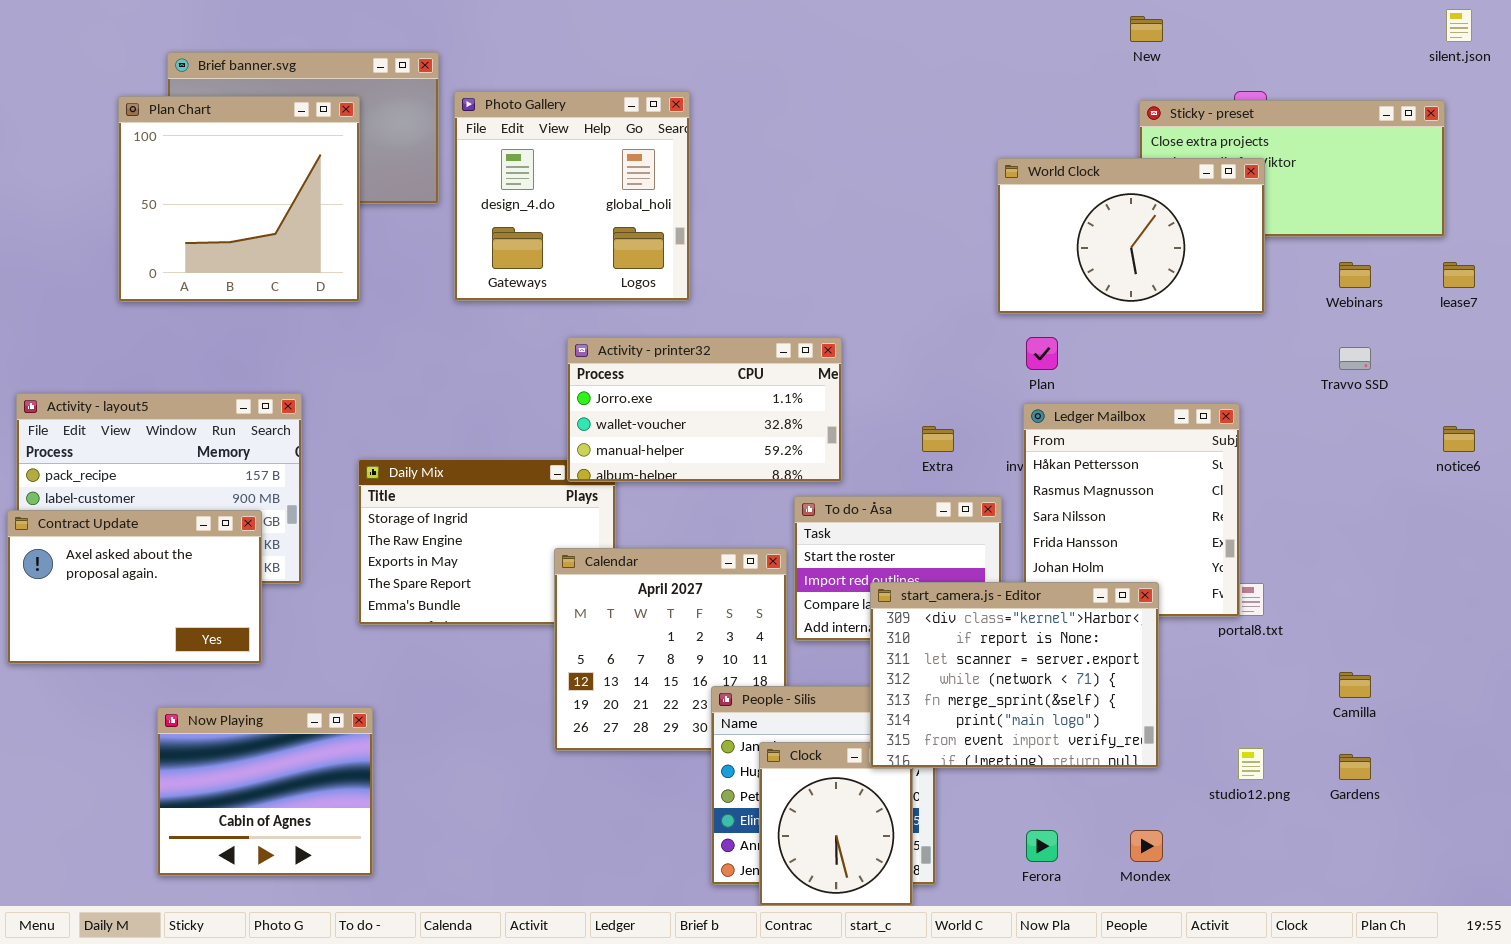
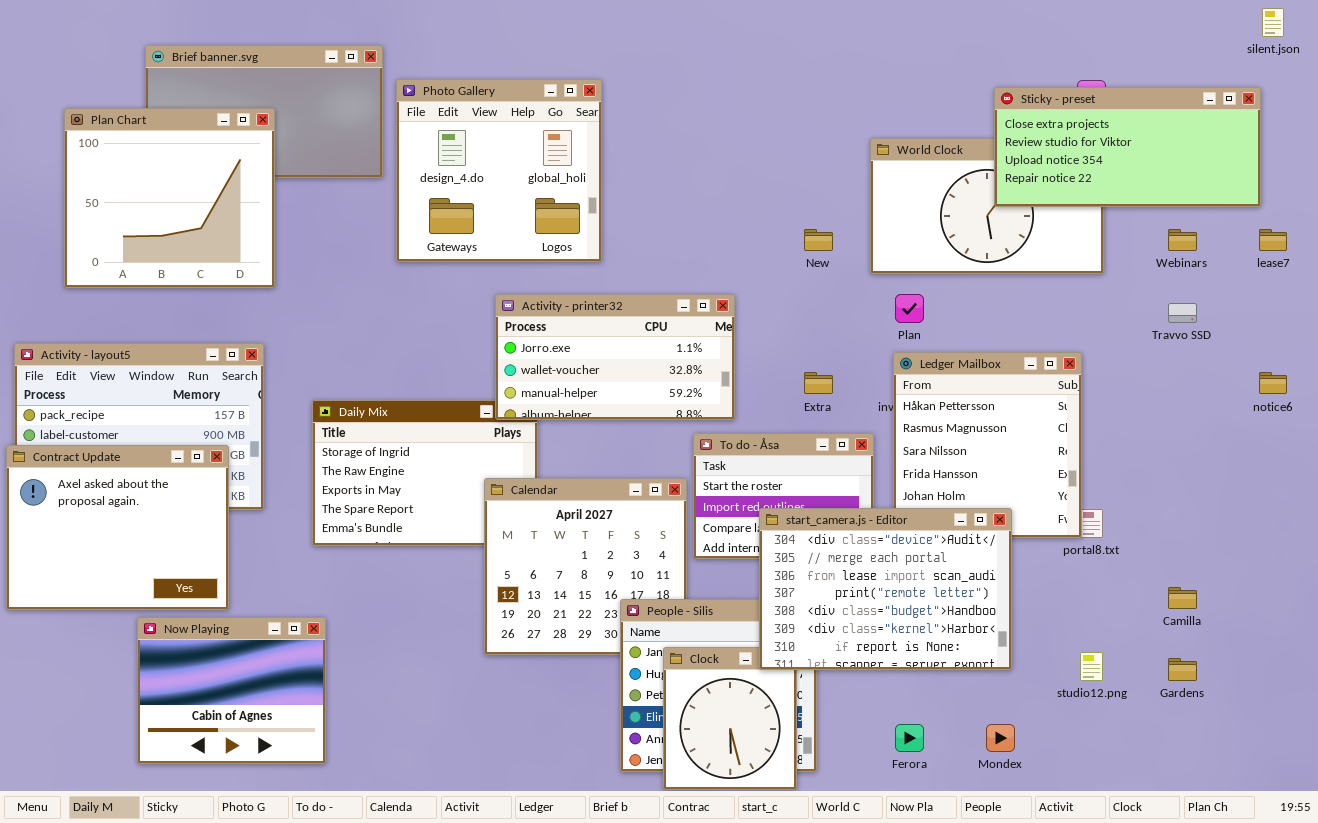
New: [1130,16,1163,42] -> [804,229,833,251], moved
Plan Chart: [118,96,360,302] -> [64,108,275,288], moved
Sticky - preset: [1139,100,1445,237] -> [994,87,1261,207], raised
Contract Update: [7,510,262,664] -> [6,445,229,610], resized
start_camera.js - Editor: [870,582,1159,768] -> [759,508,1012,670], scrolled up 5 rows

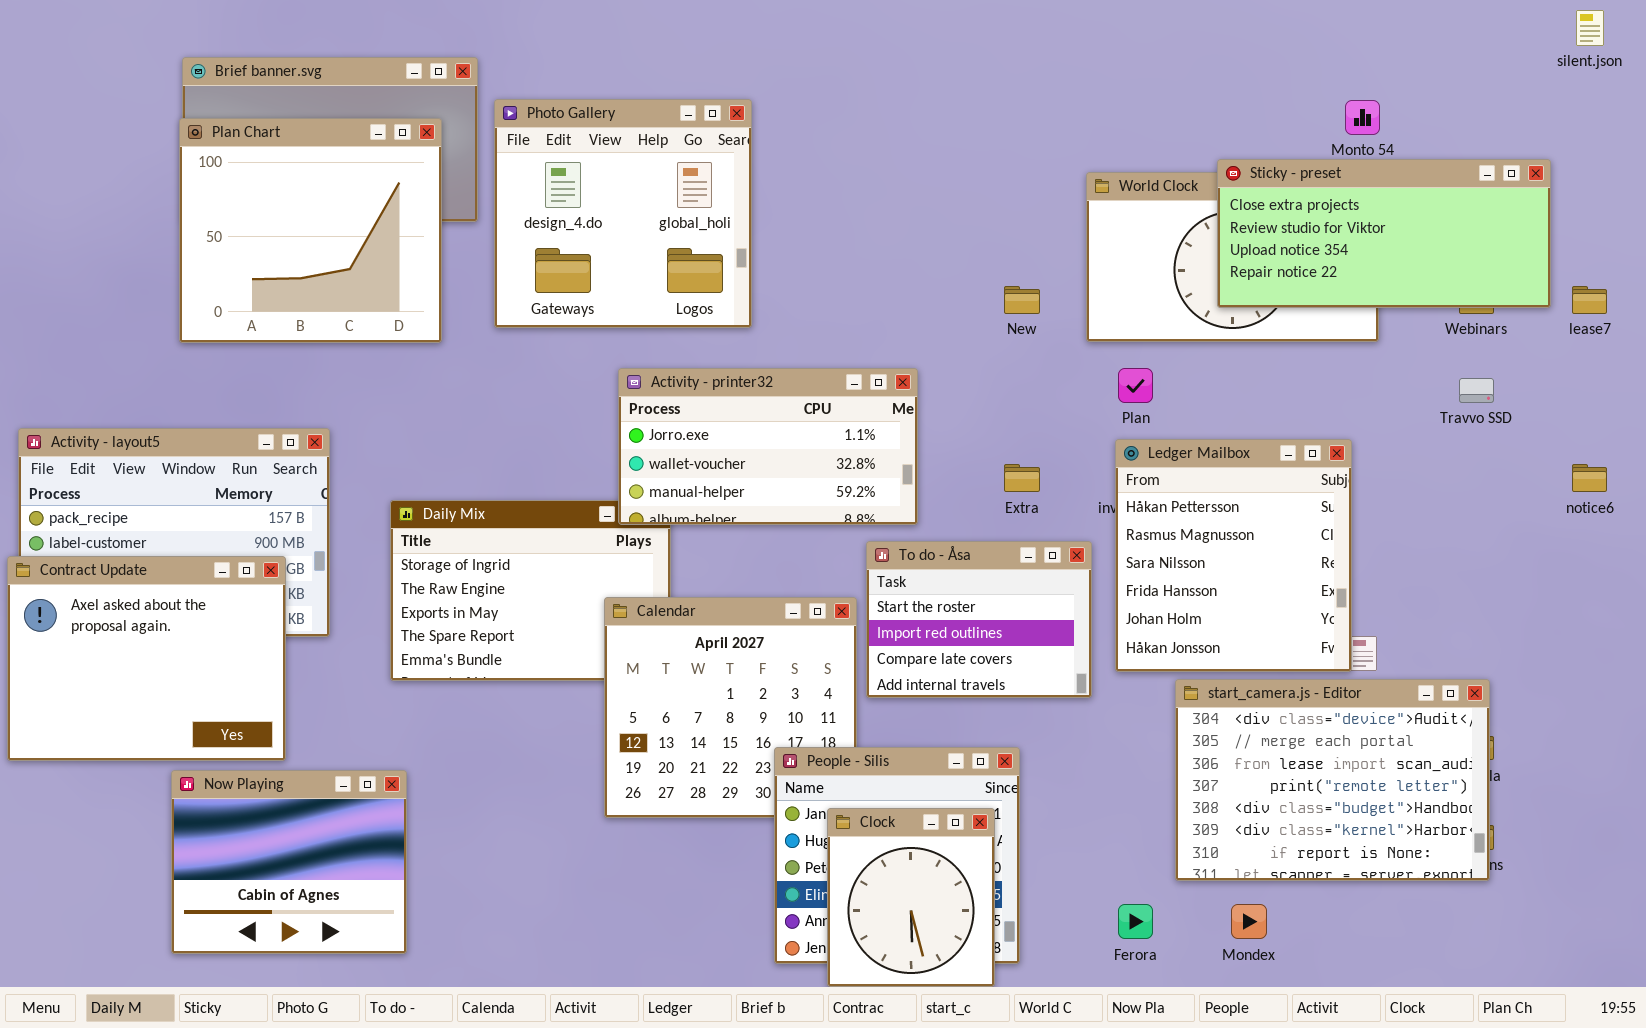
Sticky - preset: [994,87,1261,207] -> [1217,159,1551,308], moved
Plan Chart: [64,108,275,288] -> [179,118,442,343], moved
start_camera.js - Editor: [759,508,1012,670] -> [1175,679,1490,881], moved

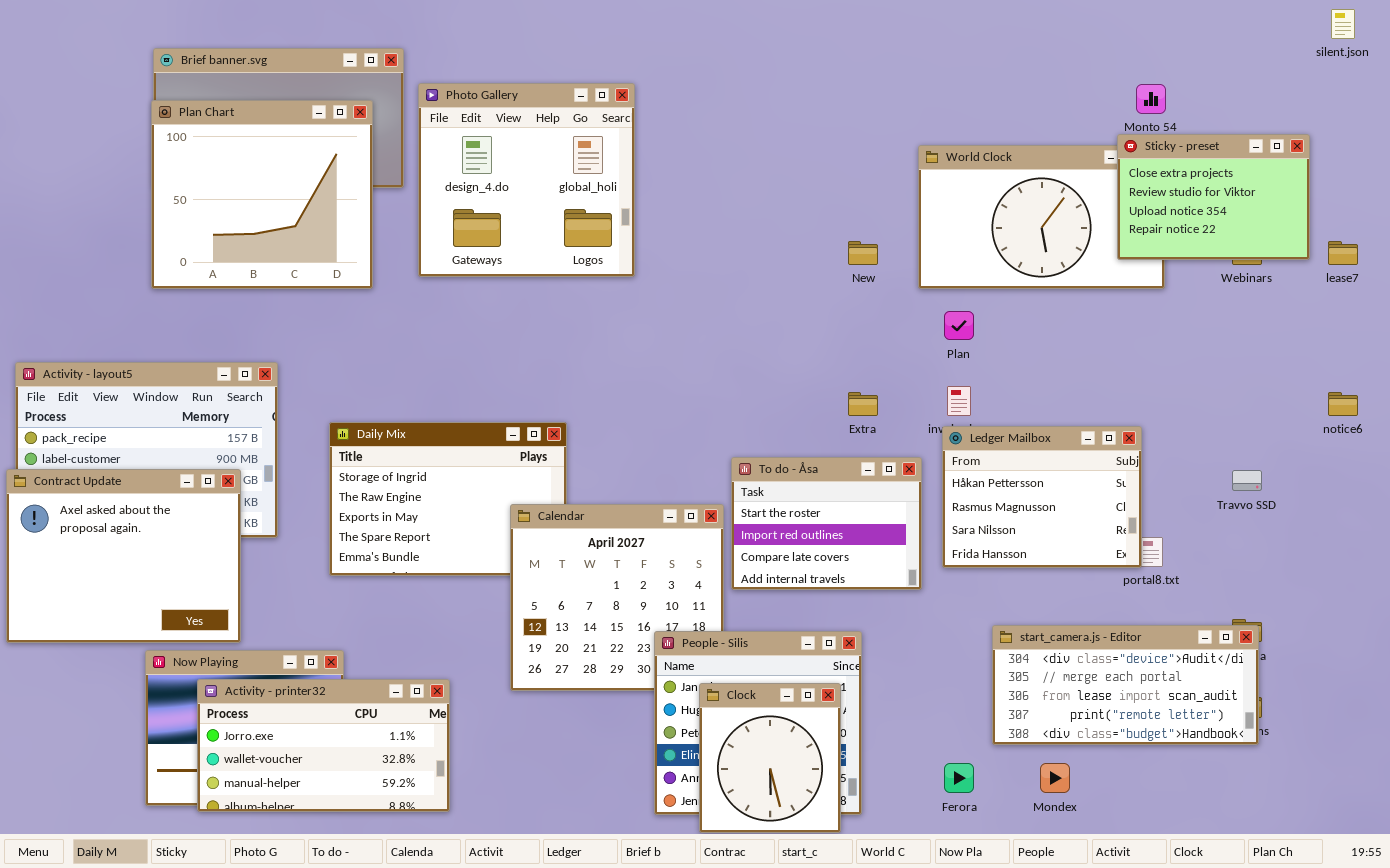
Sticky - preset: [1217,159,1551,308] -> [1117,134,1310,260], resized
Activity - printer32: [618,368,918,525] -> [197,679,450,812], moved
Travvo SSD: [1459,378,1494,403] -> [1232,470,1262,491], moved
Ledger Mailbox: [1115,439,1352,672] -> [942,426,1142,568], resized
start_camera.js - Editor: [1175,679,1490,881] -> [992,625,1259,745], resized

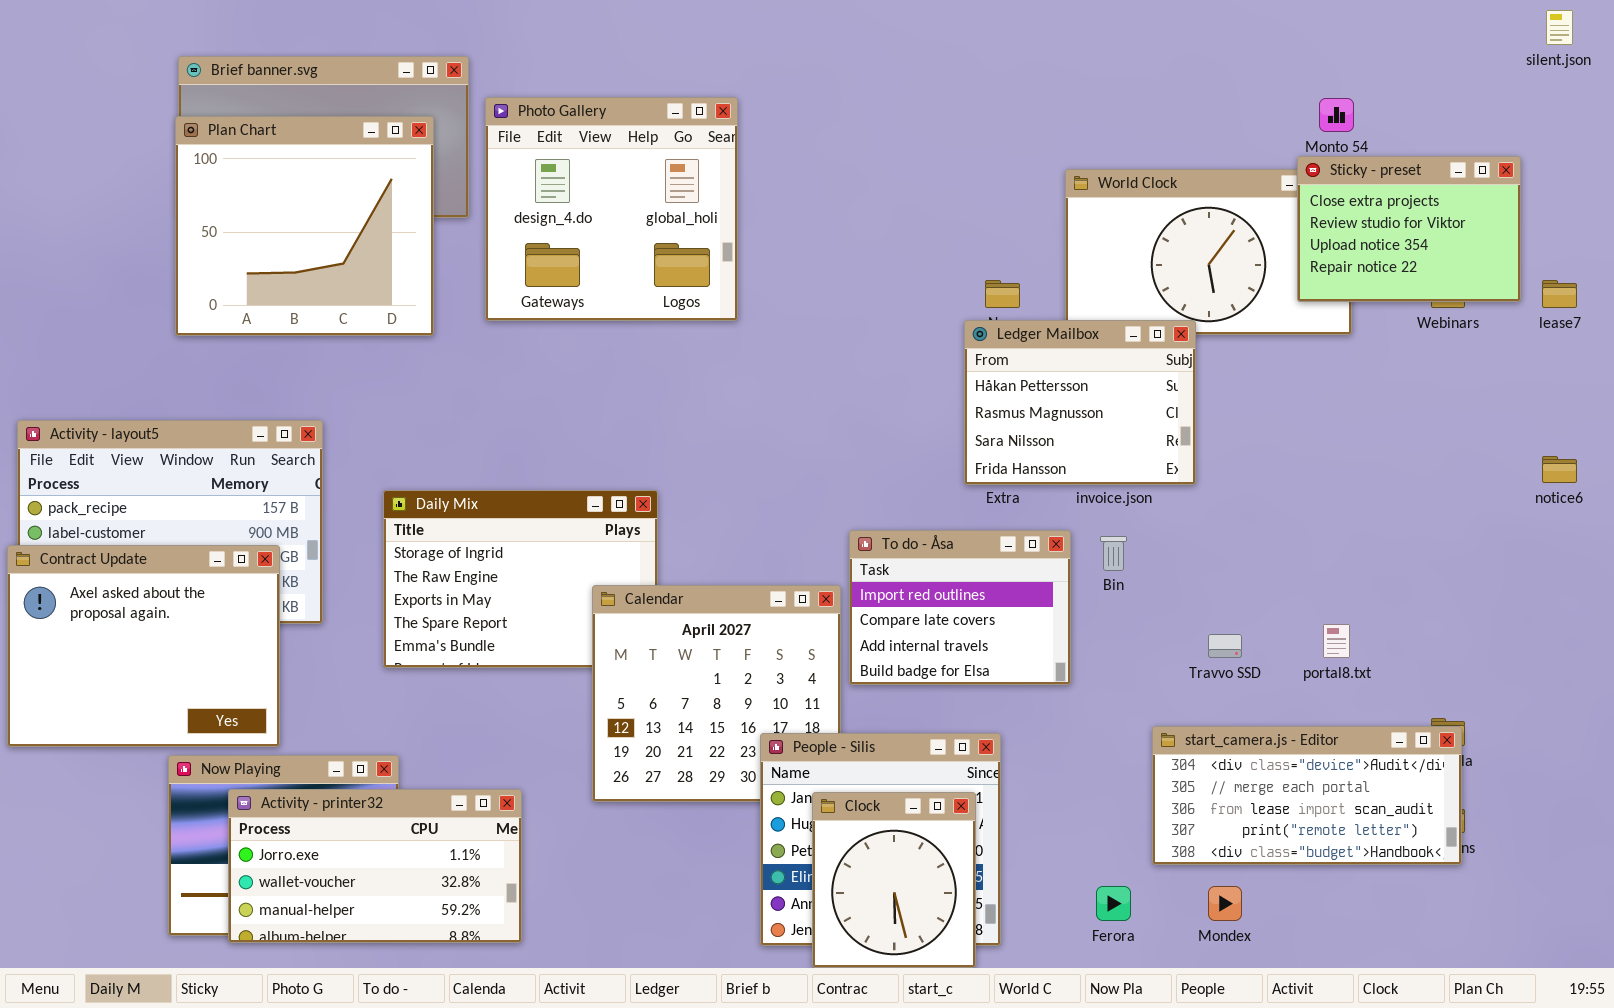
Ledger Mailbox: [942,426,1142,568] -> [964,320,1196,485], moved
To do - Åsa: [731,457,922,590] -> [849,530,1071,685], scrolled down 1 row
Travvo SSD: [1232,470,1262,491] -> [1208,634,1242,658], moved

